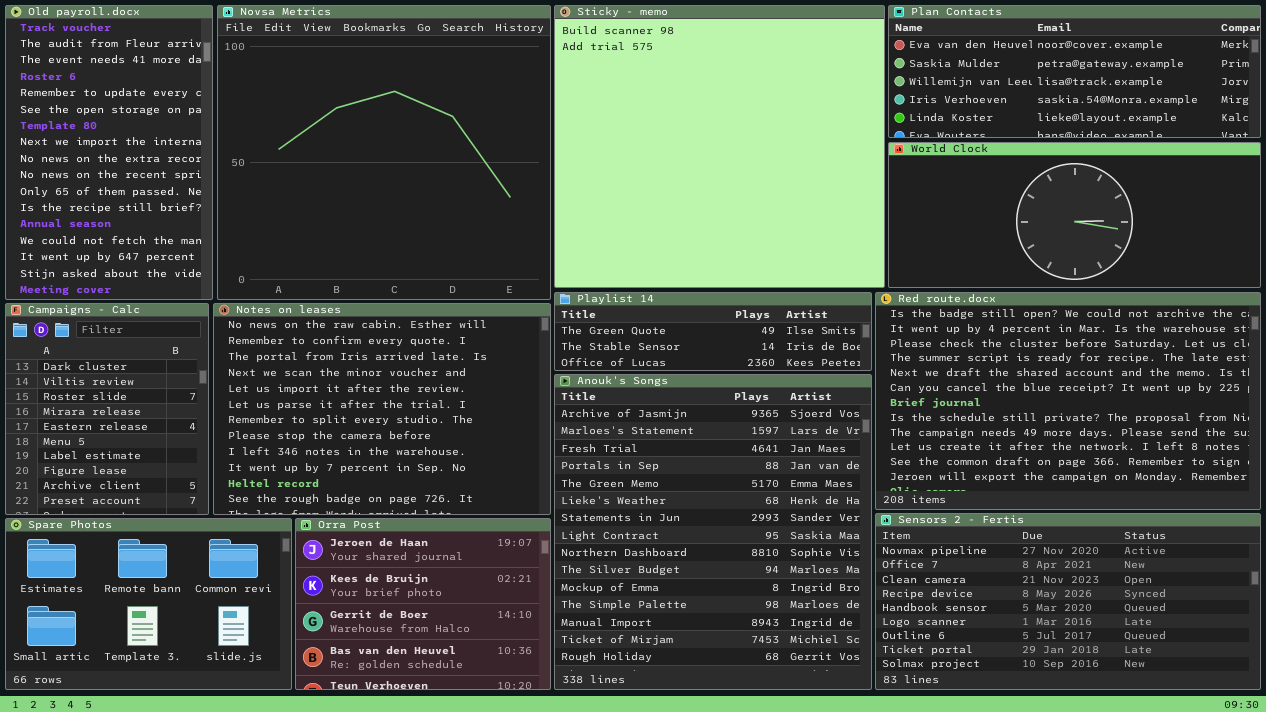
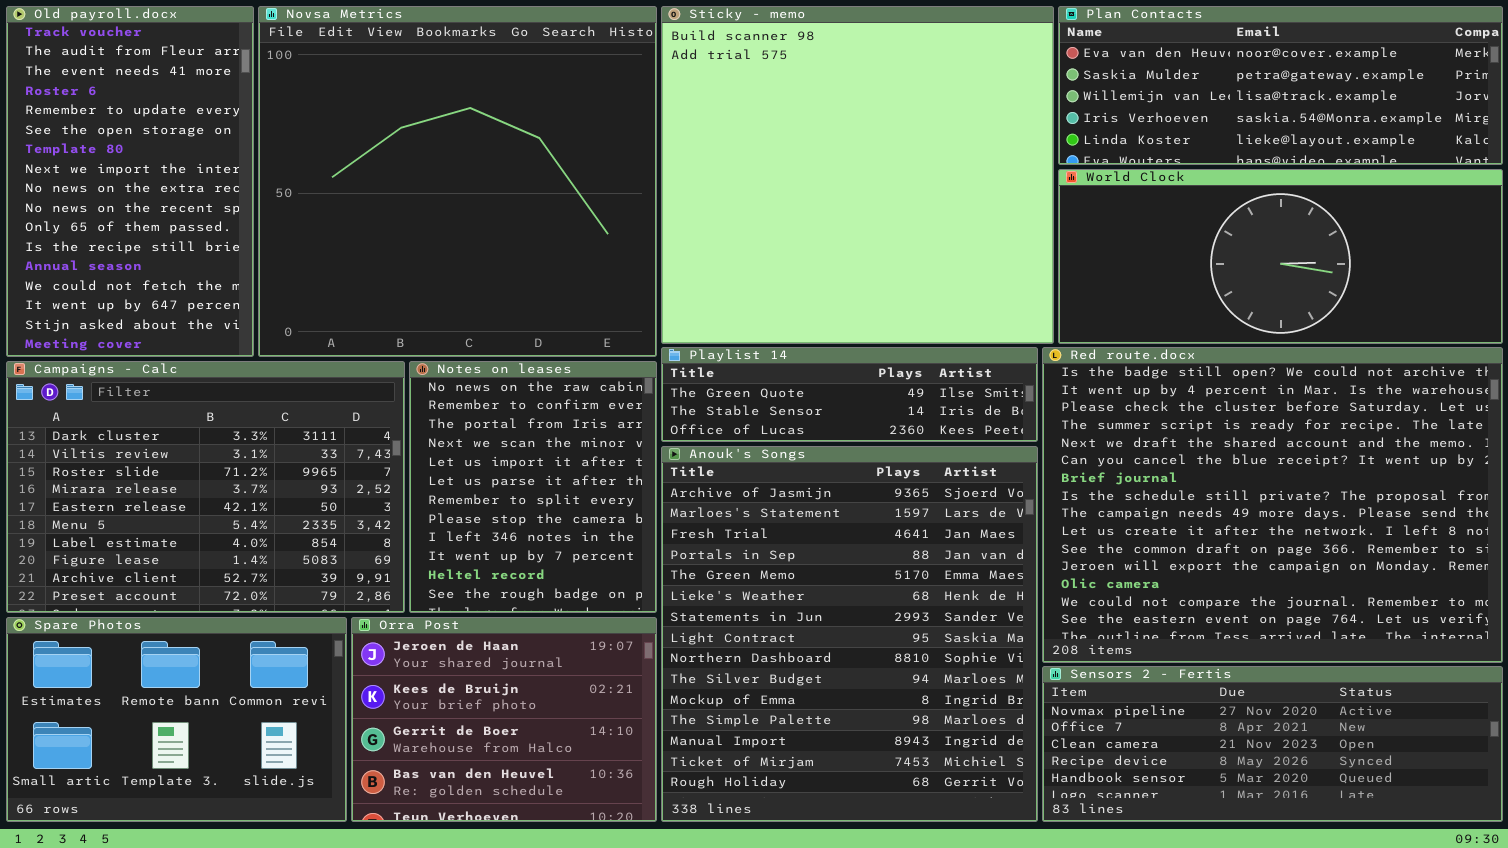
Red route.docx: [875,292,1261,510] -> [1042,347,1503,663], resized
Campaigns - Calc: [5,303,209,515] -> [6,361,405,613], resized
Notes on leases: [213,303,551,515] -> [409,361,657,613], resized
Sensors 2 - Fertis: [875,513,1261,690] -> [1042,666,1503,822], resized

